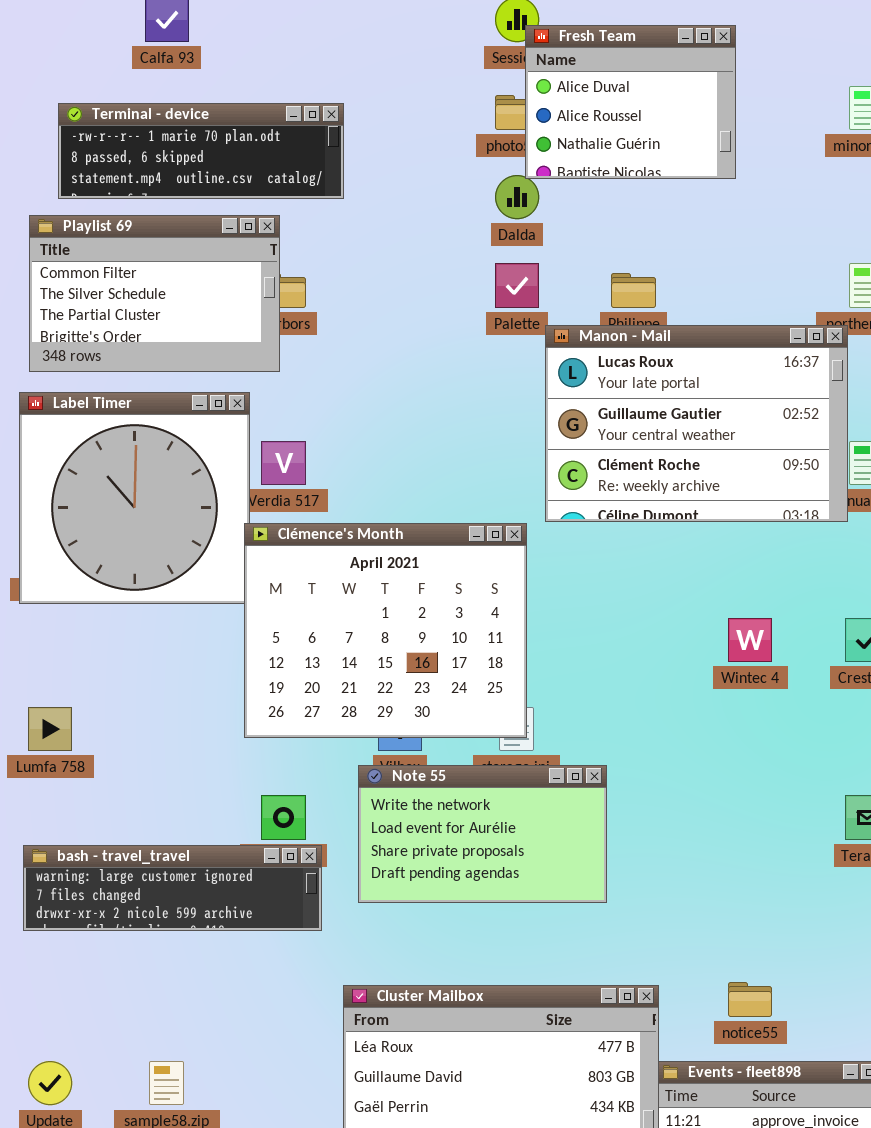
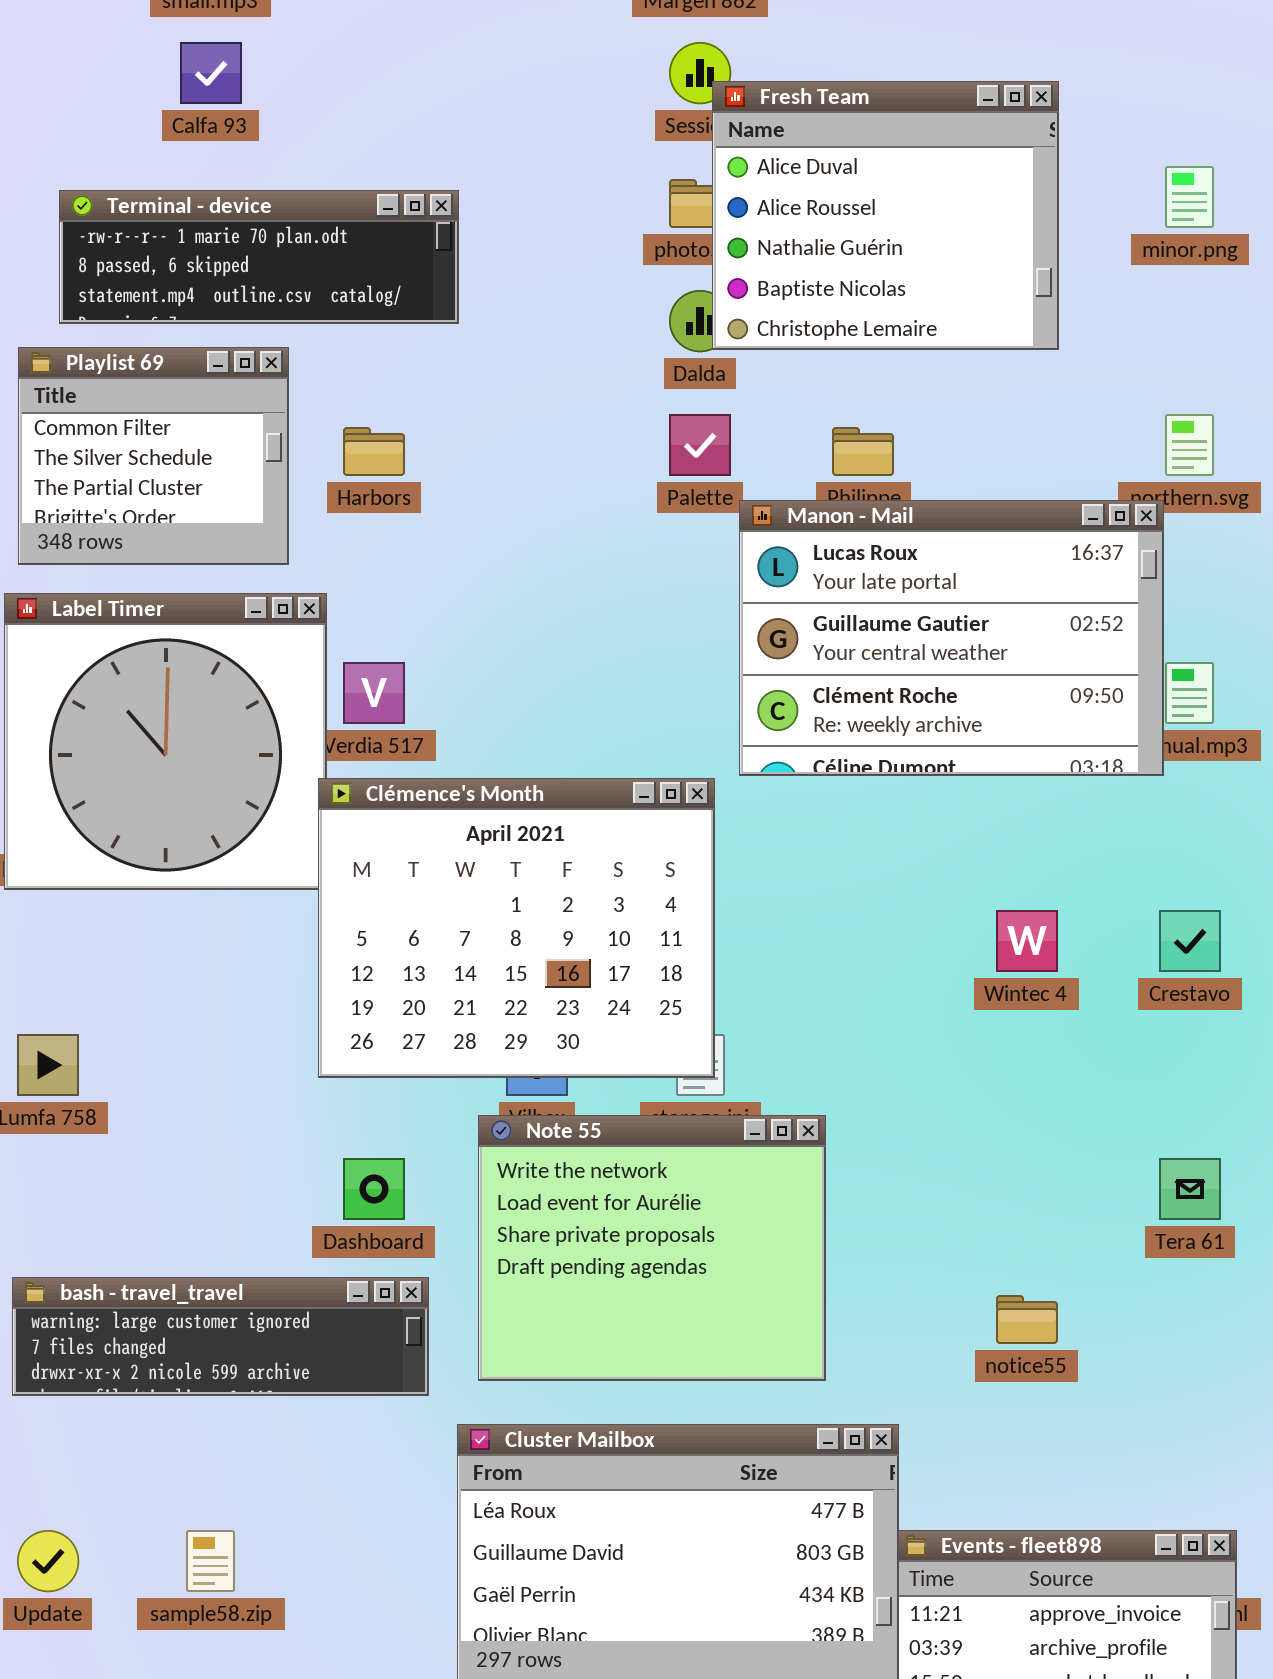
Fresh Team: [525,25,736,179] -> [712,81,1059,350], resized
Playlist 69: [29,215,280,372] -> [18,347,289,565], resized
Note 55: [358,765,607,903] -> [478,1115,826,1381], resized
bash - travel_travel: [23,845,322,931] -> [12,1277,429,1396], moved
notice55: [728,982,772,1017] -> [996,1295,1058,1344], moved

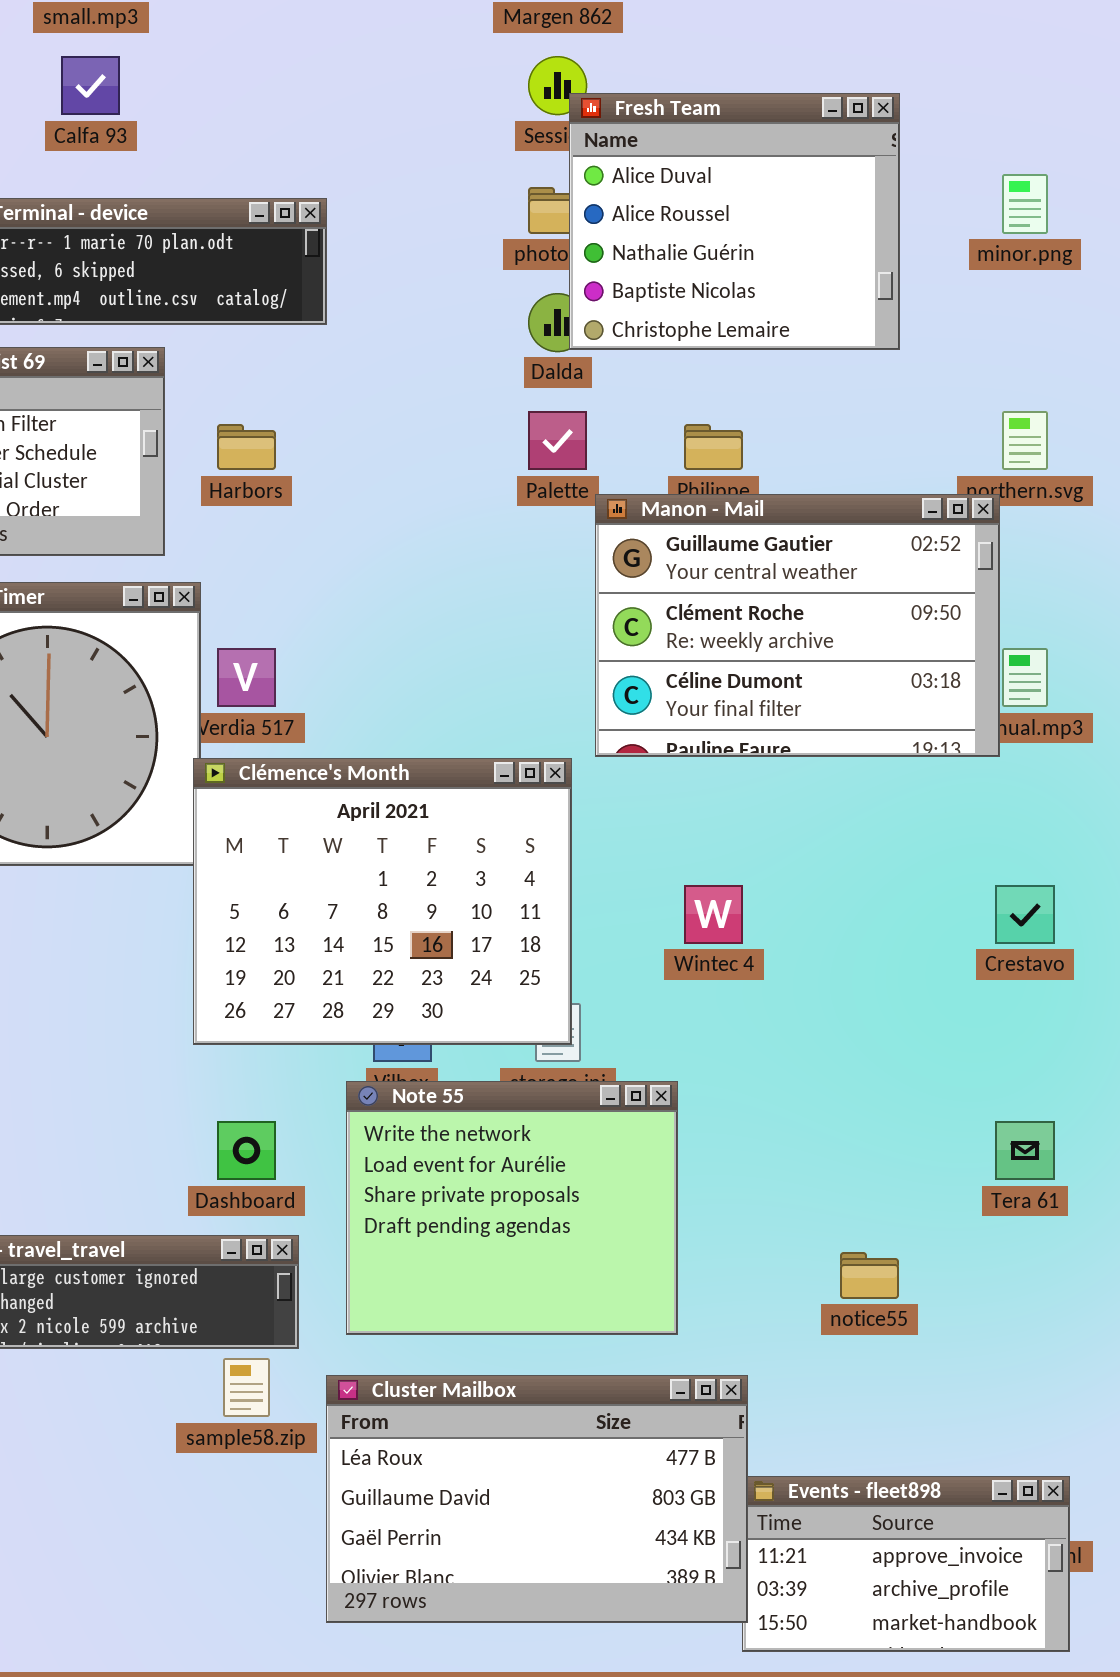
Manon - Mail: [739,500,1164,776] -> [595,494,1000,757], scrolled down 1 row
Wintec 4: [996,910,1058,972] -> [684,885,743,944], moved
sample58.zip: [186,1530,235,1592] -> [223,1358,270,1417], moved

